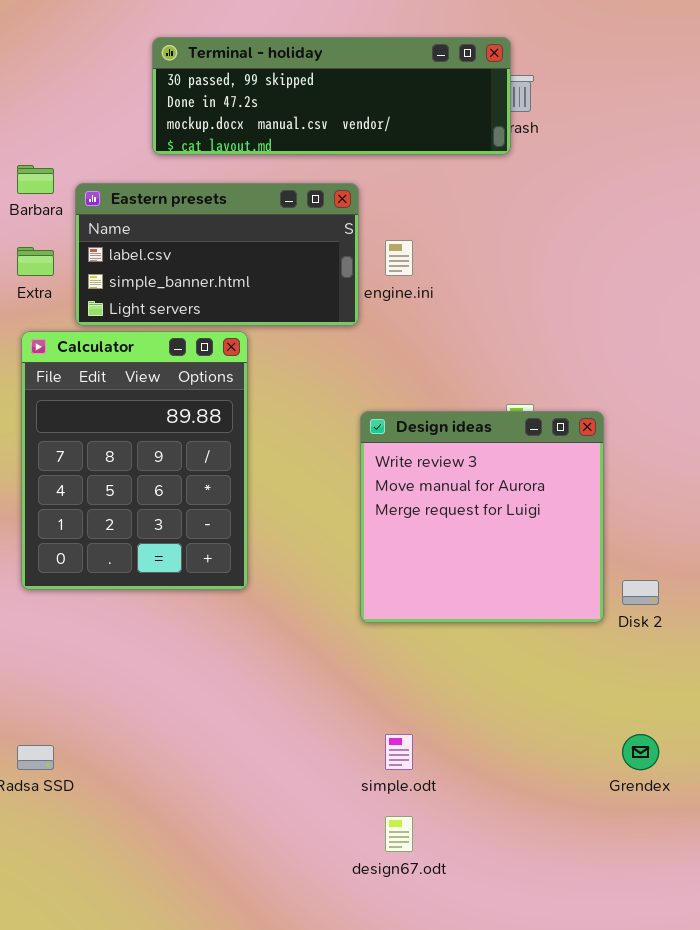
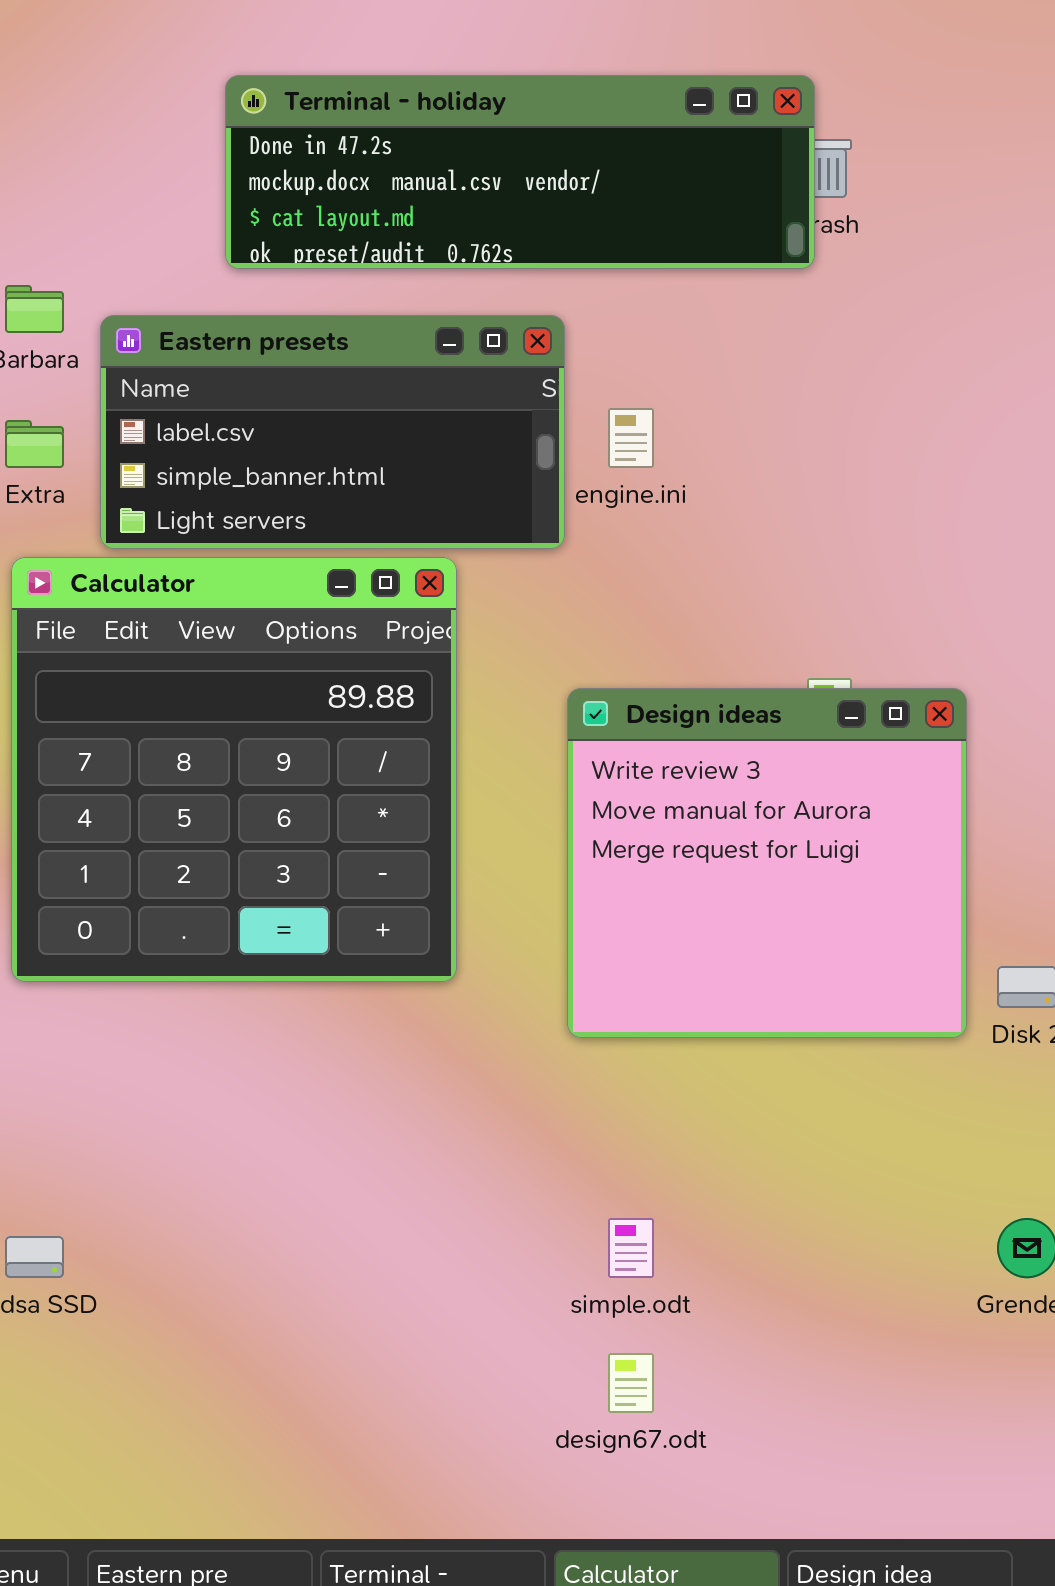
Terminal - holiday: [152,37,511,155] -> [225,75,815,269], scrolled down 1 row
Calculator: [21,331,248,590] -> [11,557,457,982], resized

